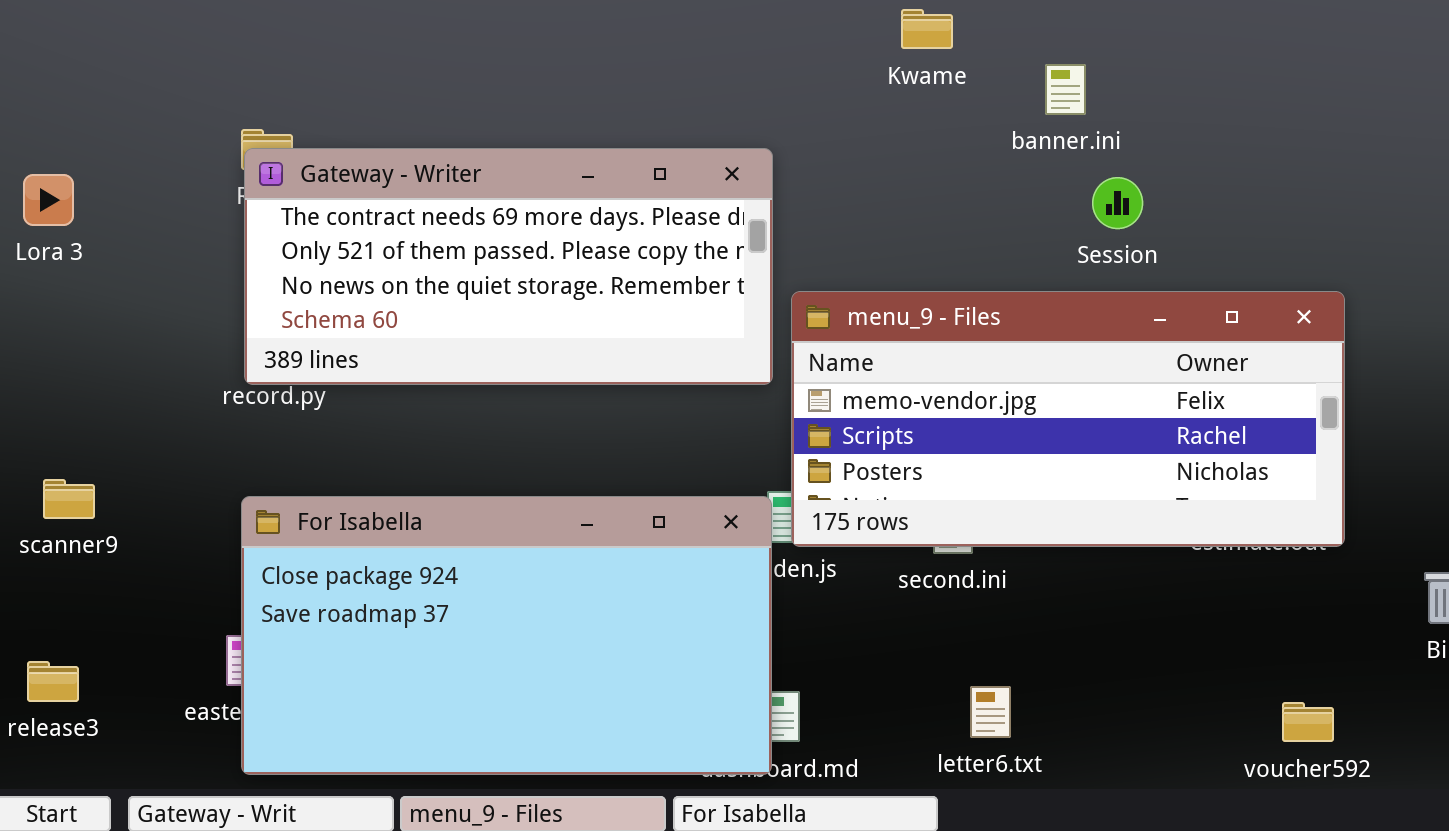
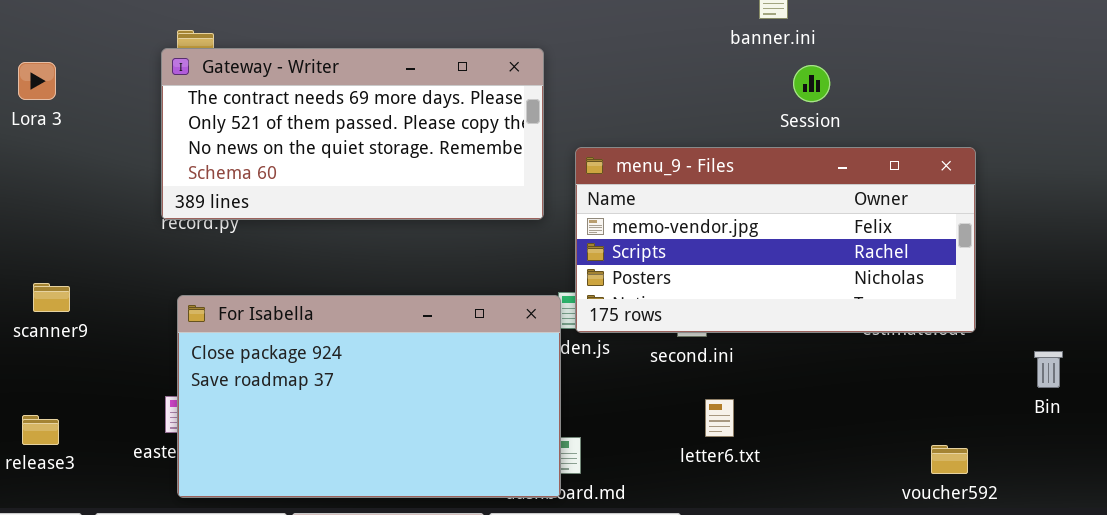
Gateway - Writer: [244,148,773,385] -> [161,48,544,220], moved
letter6.txt: [970,686,1011,738] -> [705,399,734,437], moved

